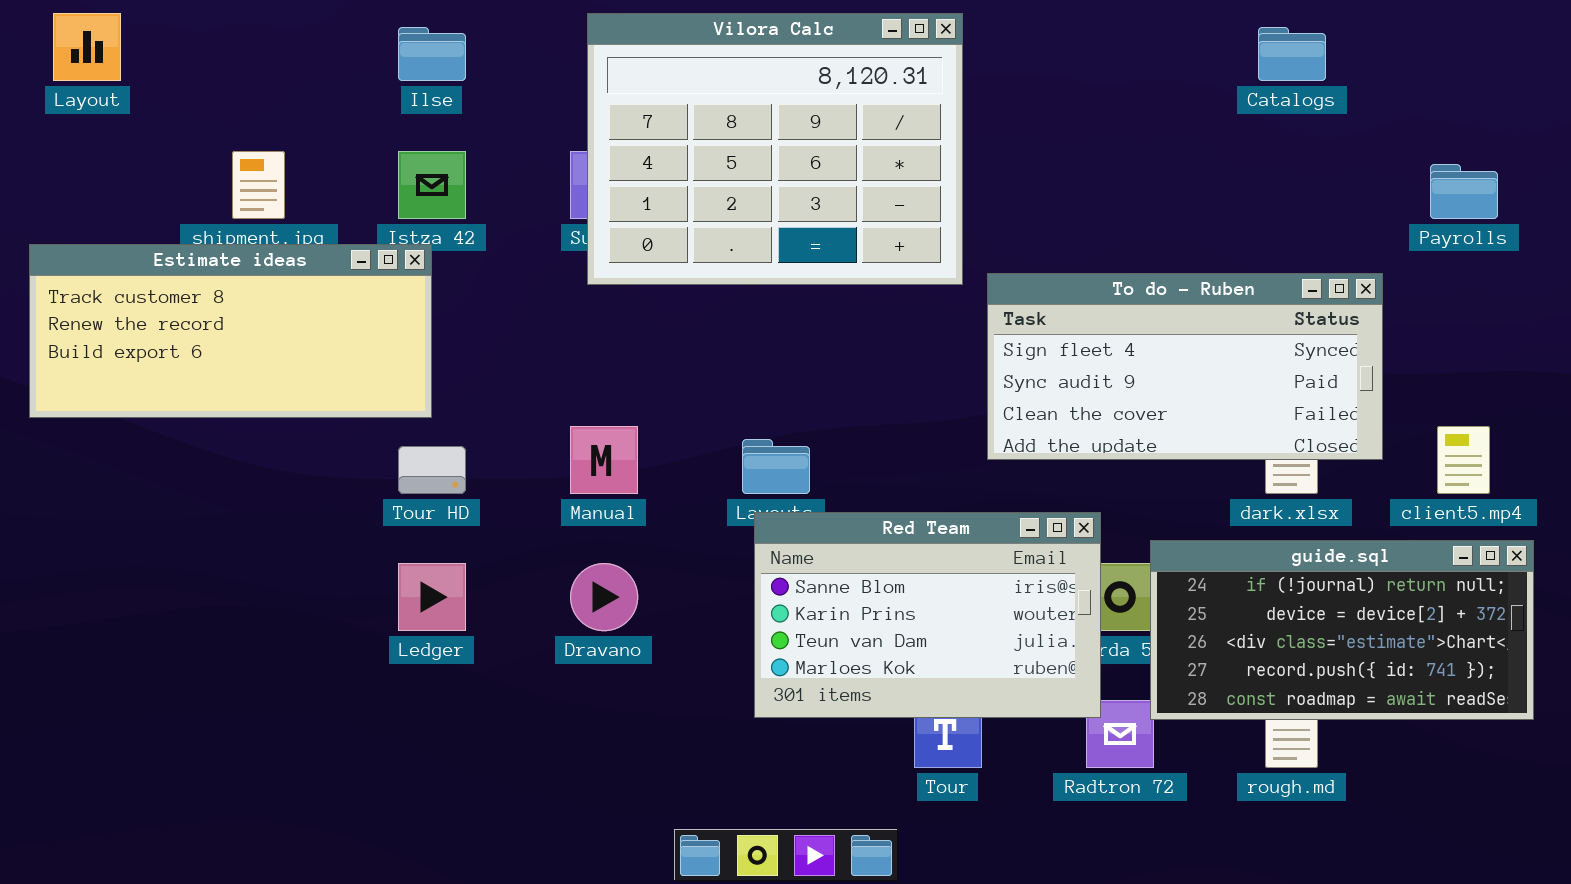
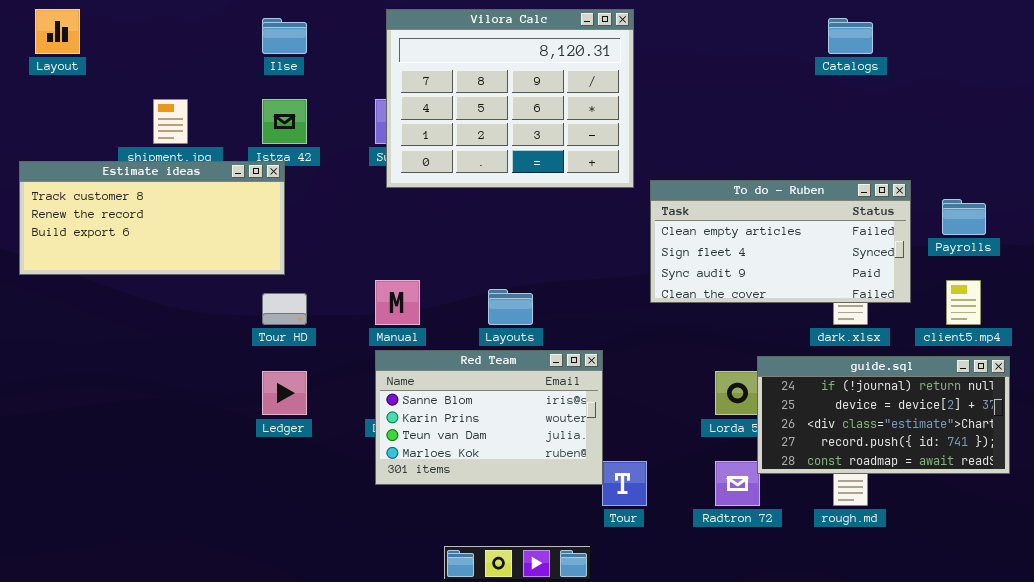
Payrolls: [1430,164,1498,219] -> [942,199,986,235], moved
To do - Ruben: [987,273,1383,460] -> [650,180,911,303], scrolled up 1 row
Red Team: [754,512,1101,718] -> [375,350,603,485], moved

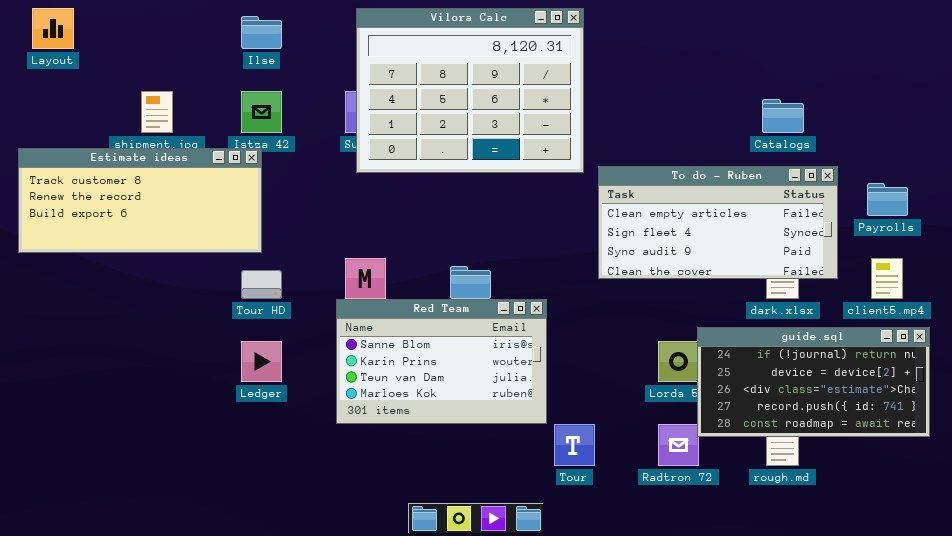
Catalogs: [828,18,873,54] -> [762,99,804,133], moved
Red Team: [375,350,603,485] -> [336,299,547,424], moved

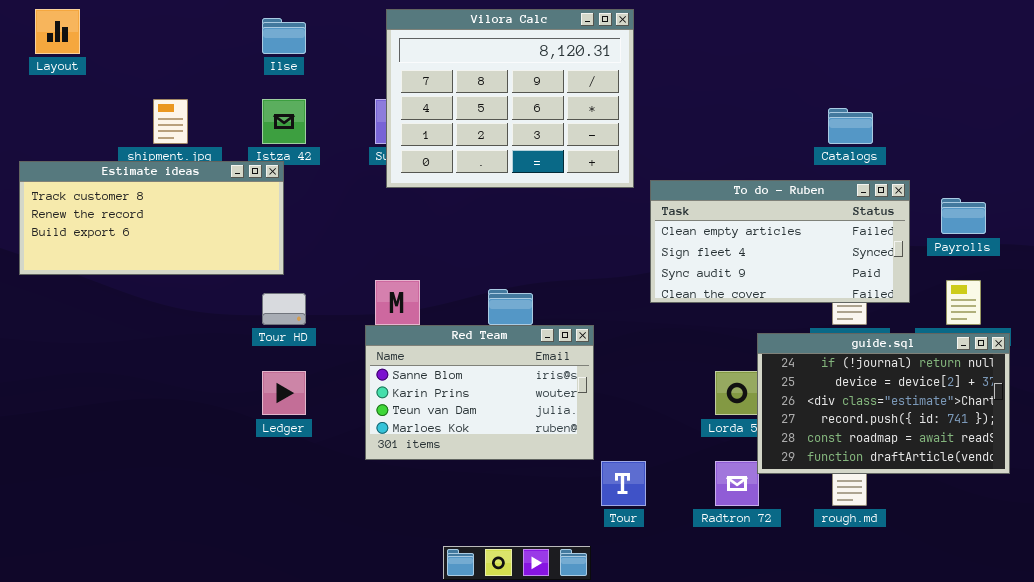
guide.sql: [697,327,930,437] -> [757,333,1010,474], resized

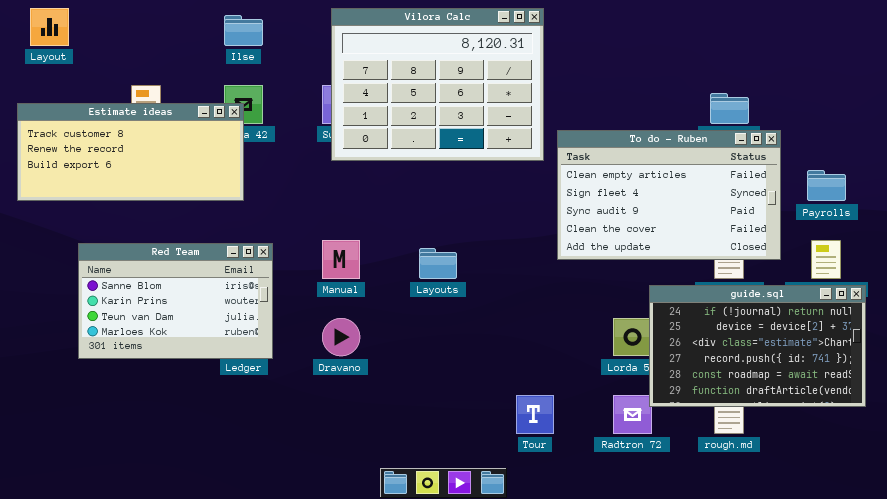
Estimate ideas: [19,161,284,275] -> [17,103,244,201], moved
To do - Ruben: [650,180,910,303] -> [557,130,781,260], resized
Red Team: [365,325,594,460] -> [78,243,273,359], moved

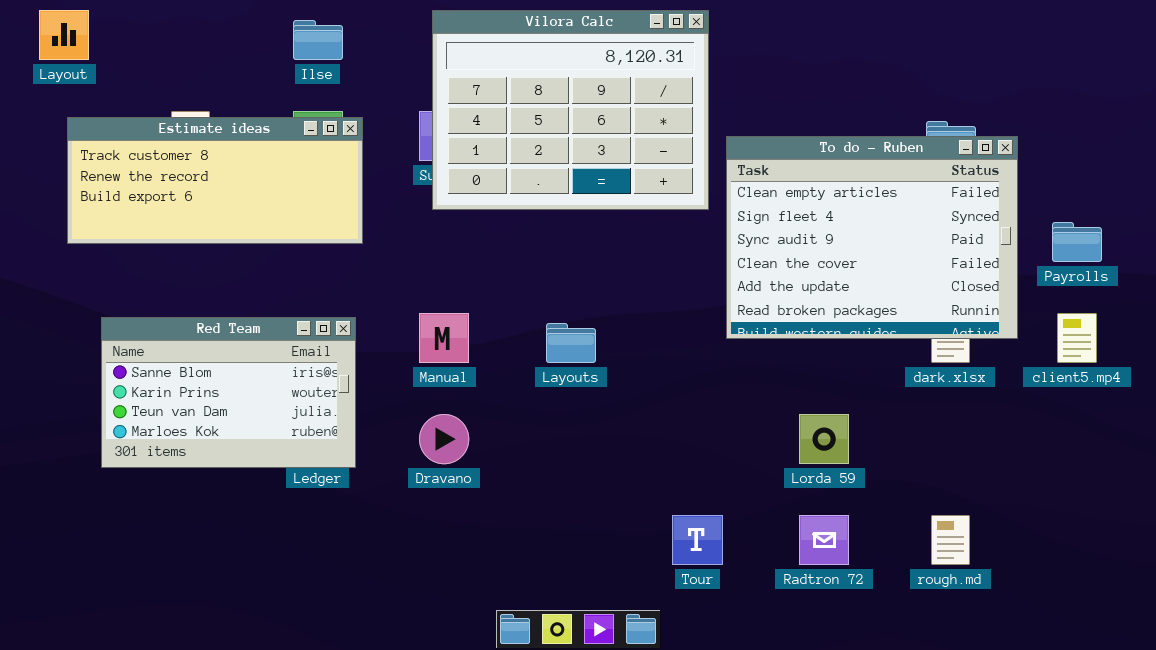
Estimate ideas: [17,103,244,201] -> [67,117,363,244], moved
To do - Ruben: [557,130,781,260] -> [726,136,1018,339], resized
guide.sql: [649,285,866,407] -> none, closed

